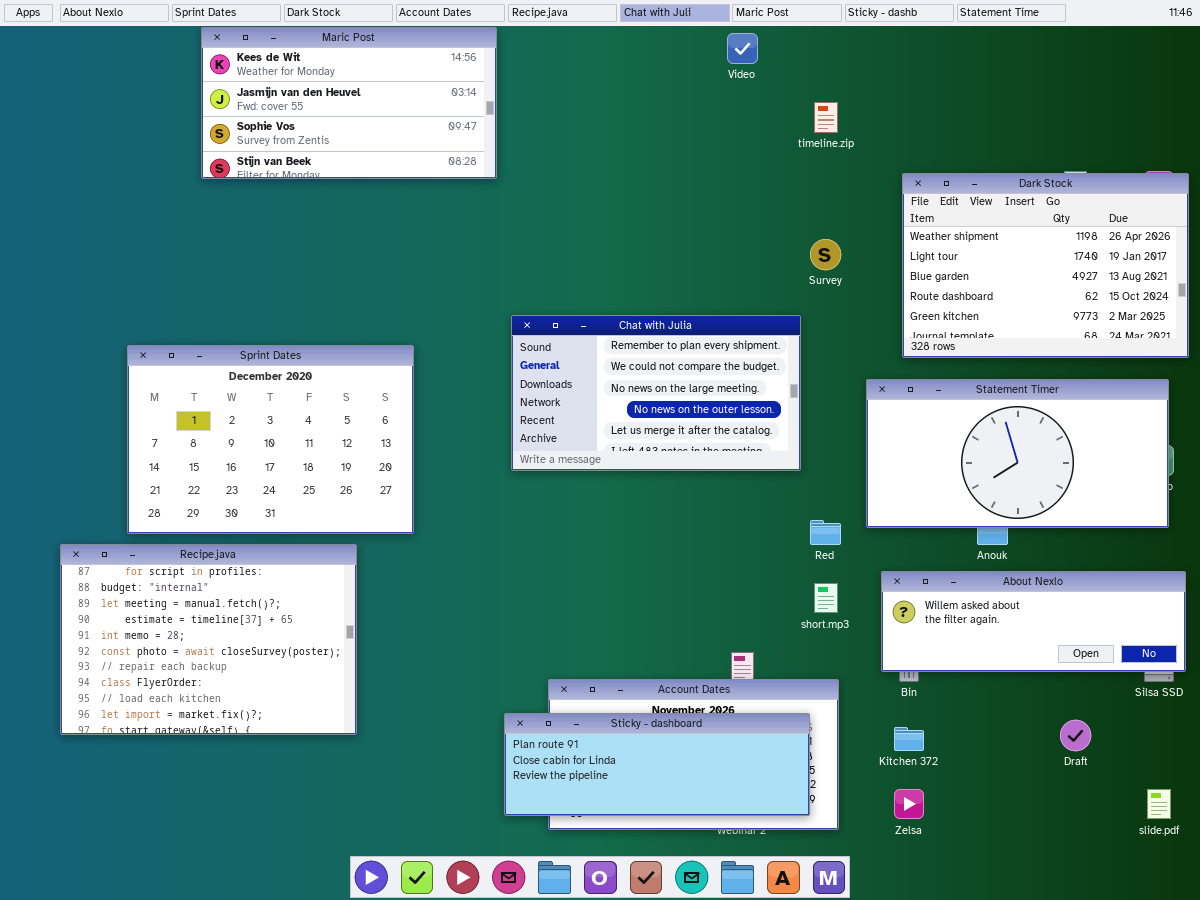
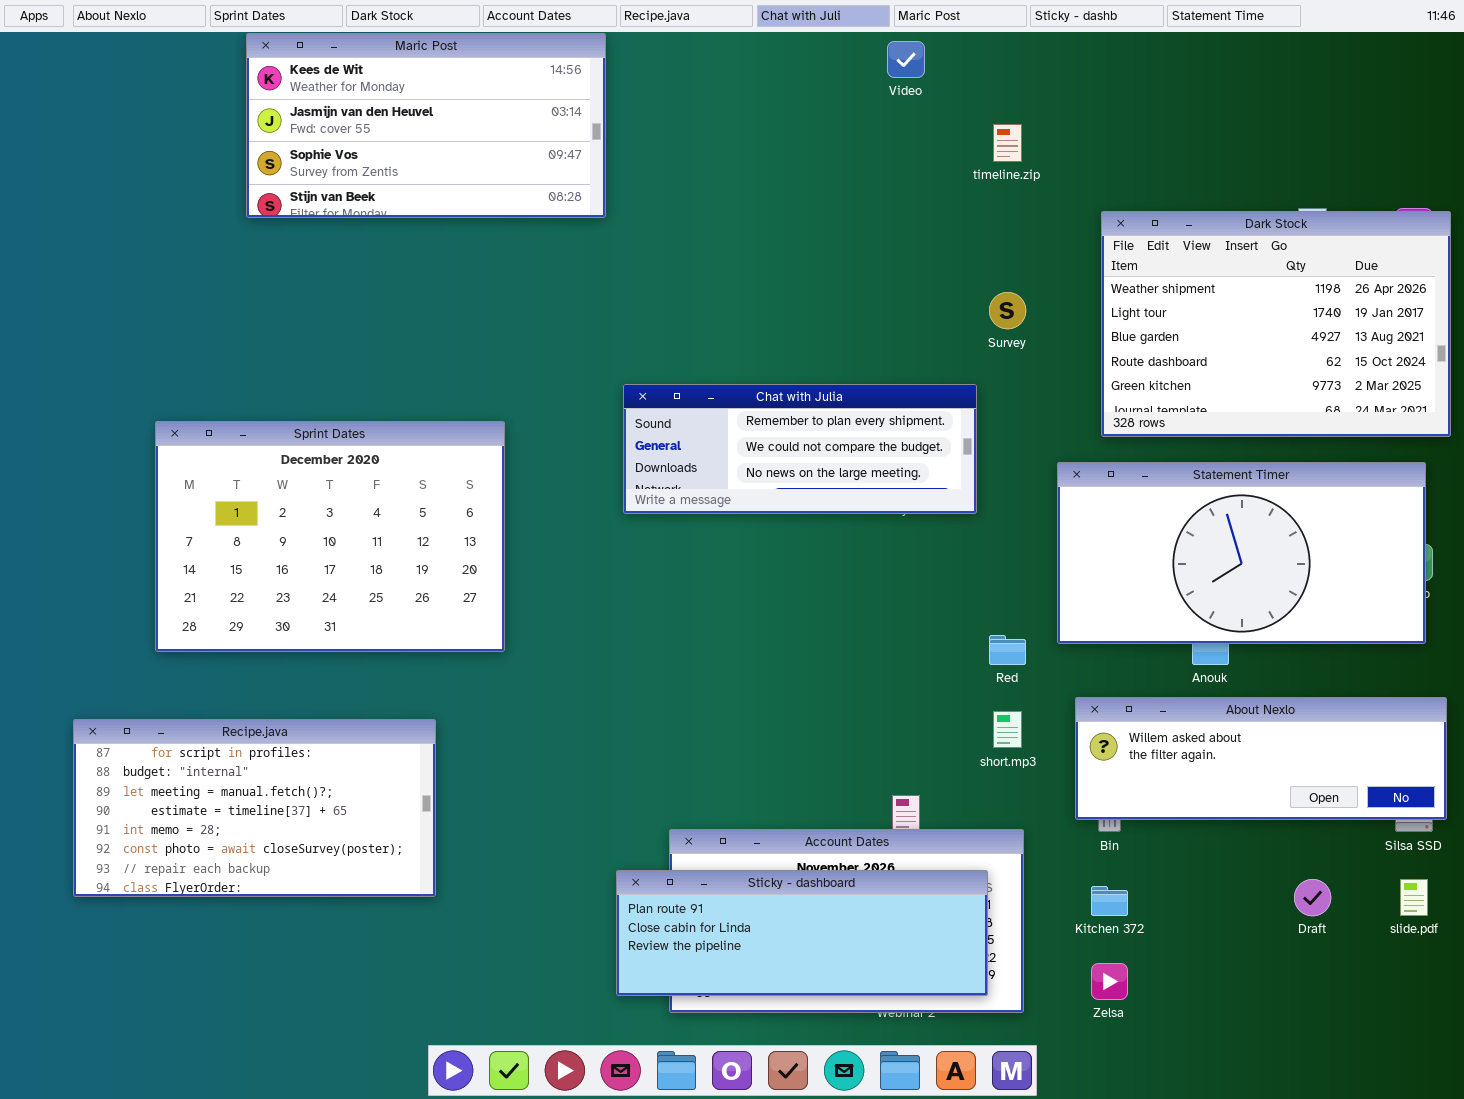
Chat with Julia: [511,315,801,471] -> [623,384,977,514], resized
Recipe.java: [60,544,357,735] -> [73,719,436,897], resized
slide.pdf: [1147,789,1171,819] -> [1400,879,1428,916], moved

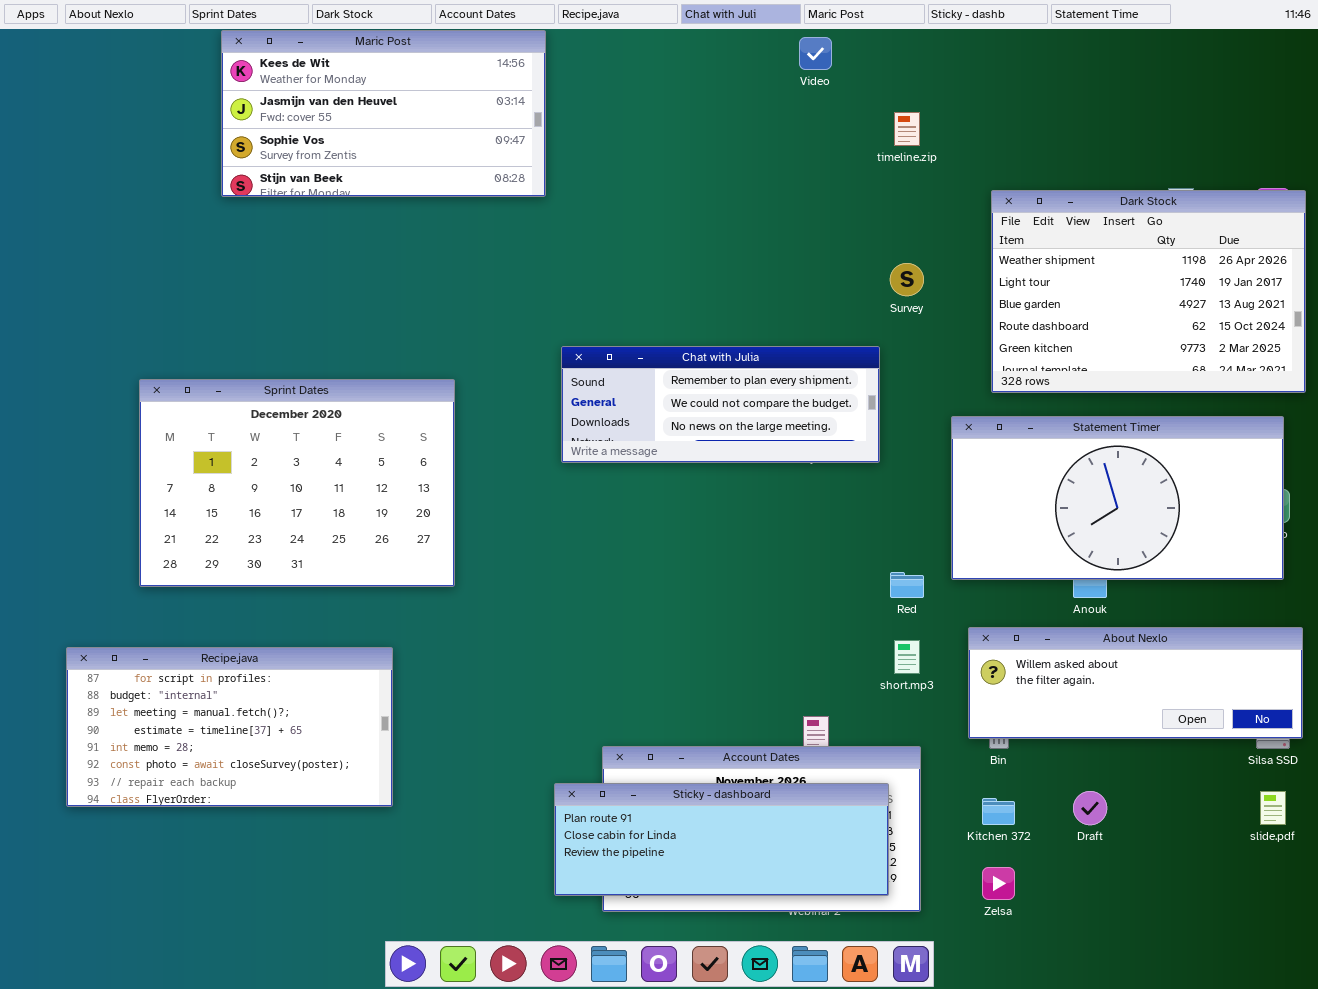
Draft: [1294,879,1331,916] -> [1073,791,1107,825], moved

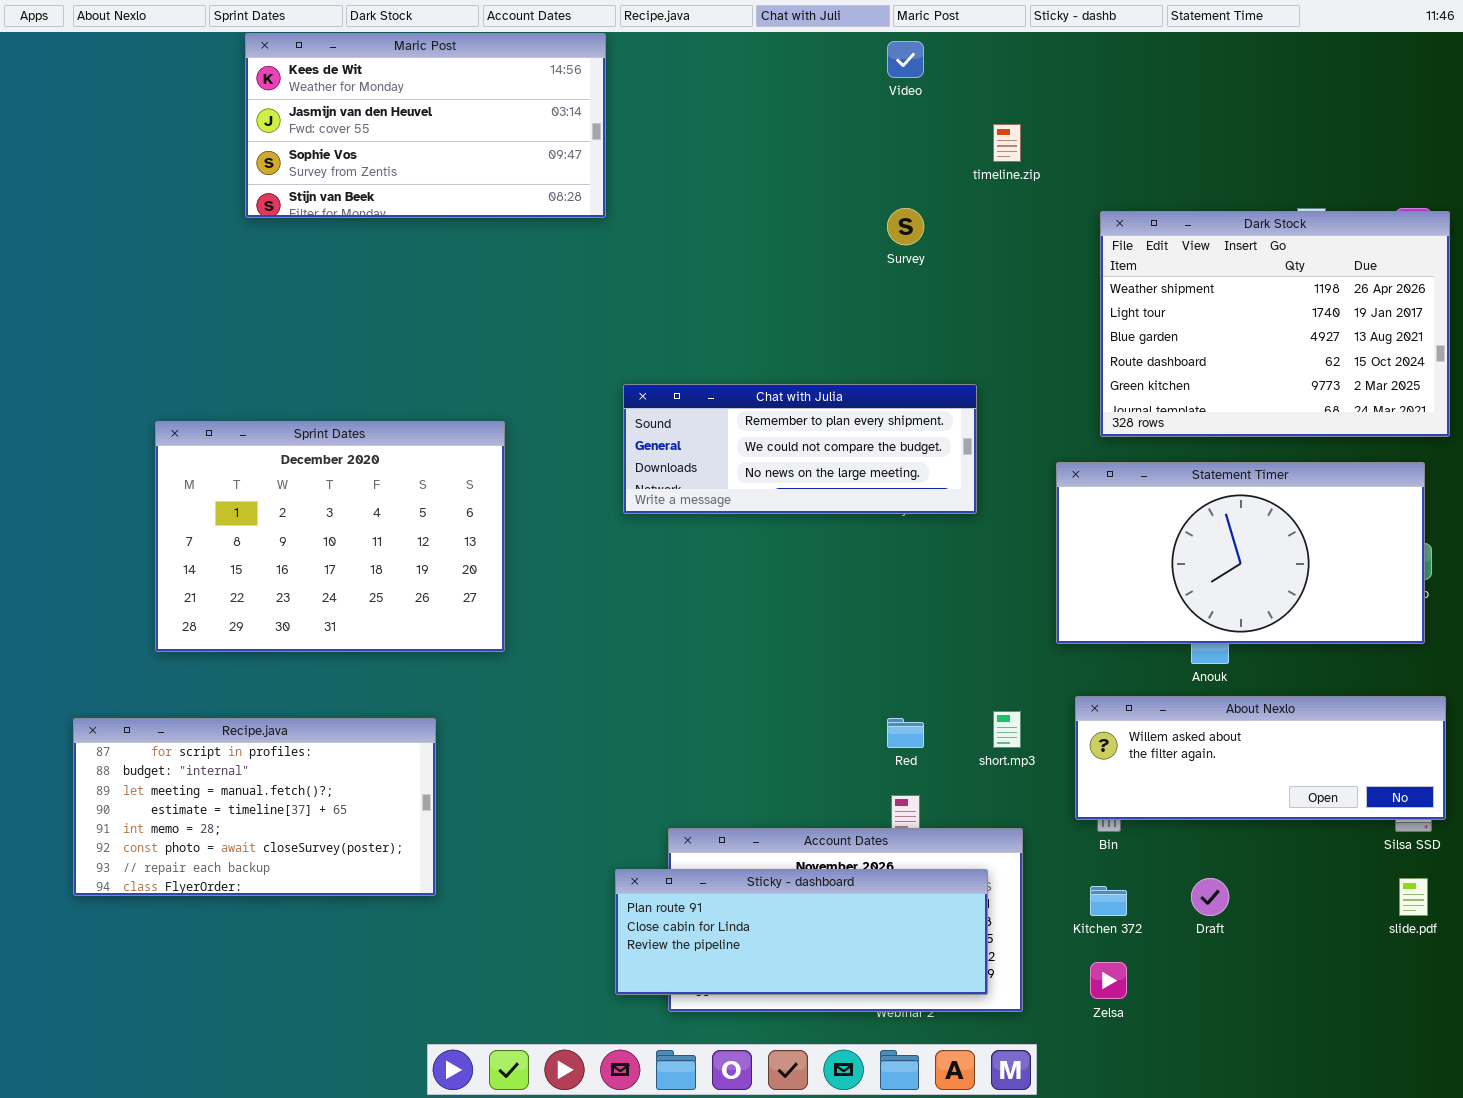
Survey: [890,263,924,296] -> [887,208,924,245], moved
Red: [890,572,924,598] -> [887,718,924,748], moved

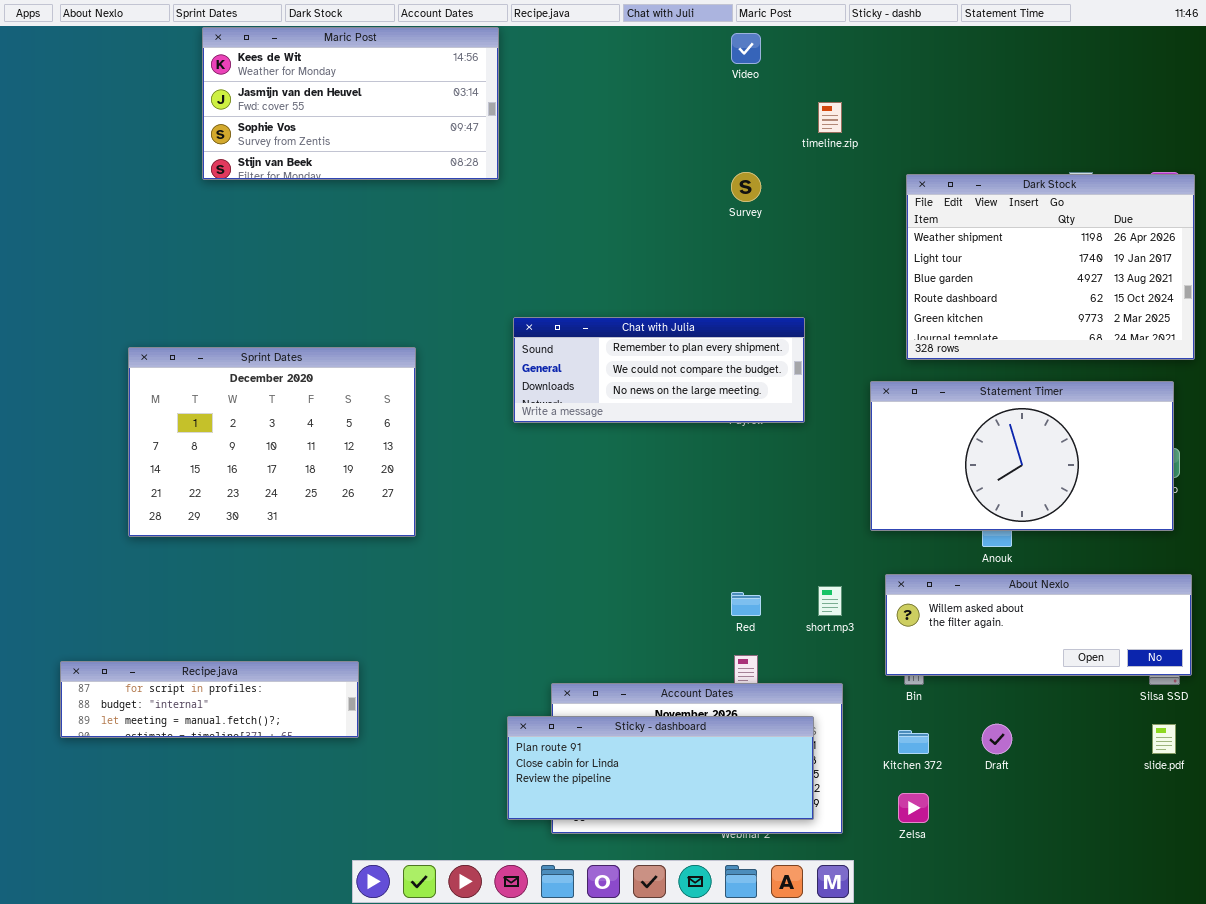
Recipe.java: [73,718,436,896] -> [60,661,359,738], resized

